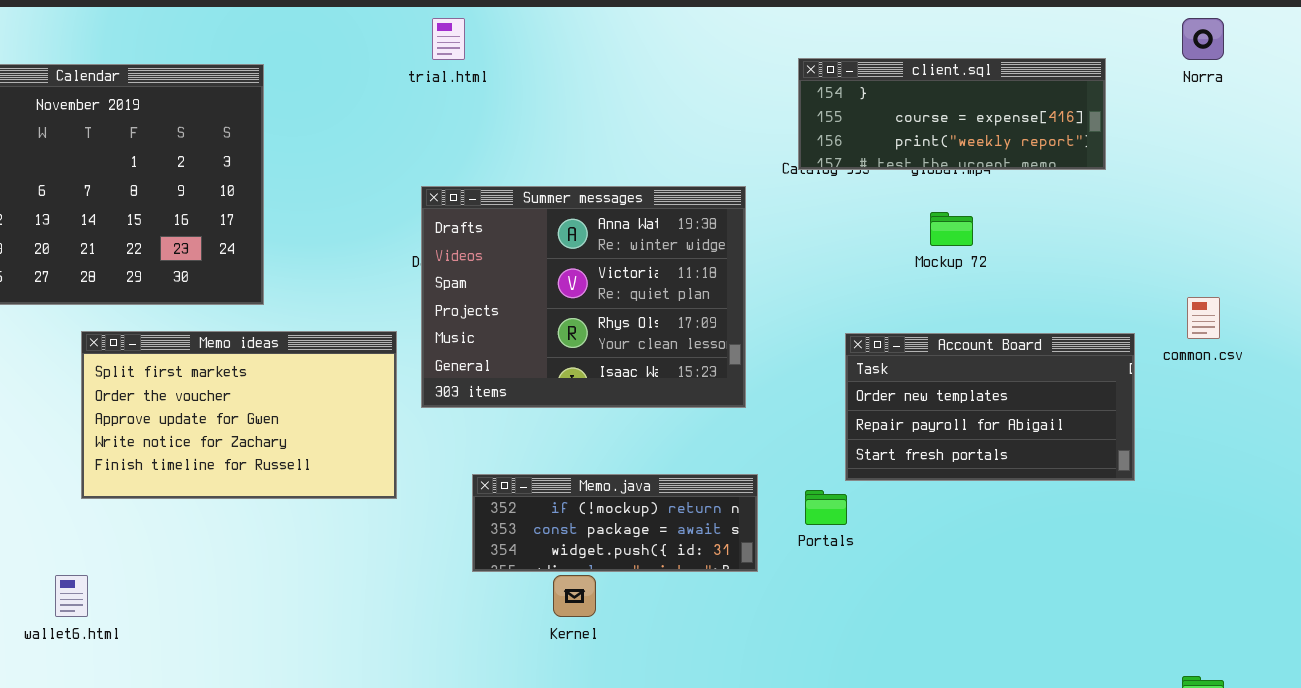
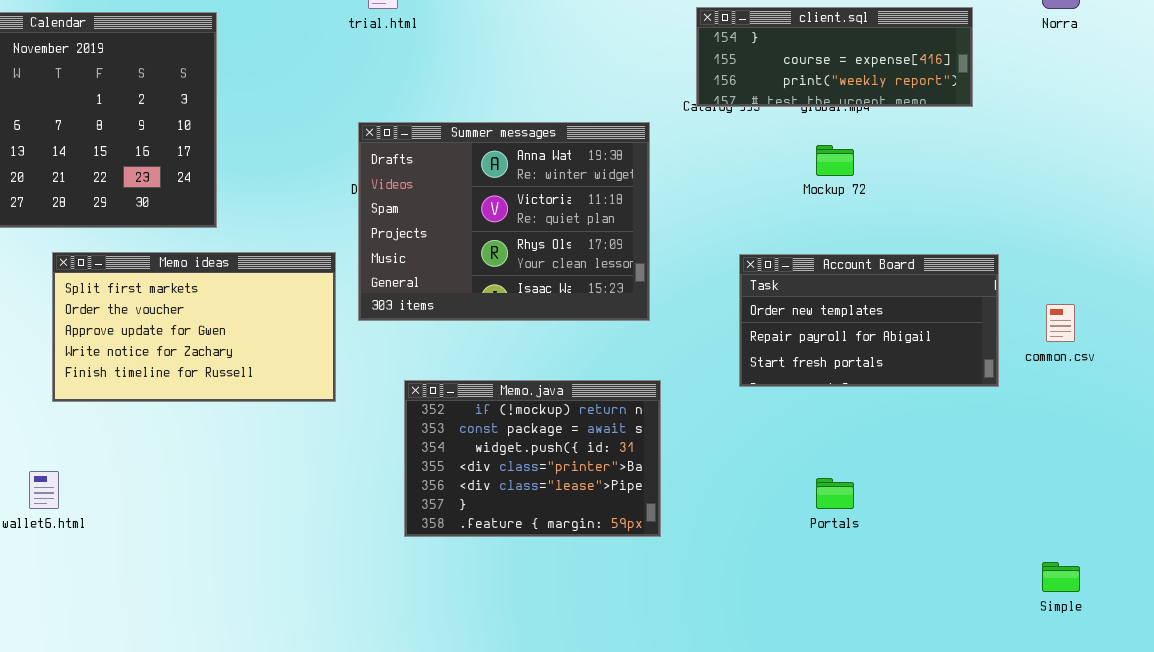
common.csv: [1187,297,1220,339] -> [1046,304,1075,342], moved
Memo.java: [472,474,758,572] -> [404,380,661,537], resized
Portals: [805,490,847,525] -> [816,478,854,509], moved

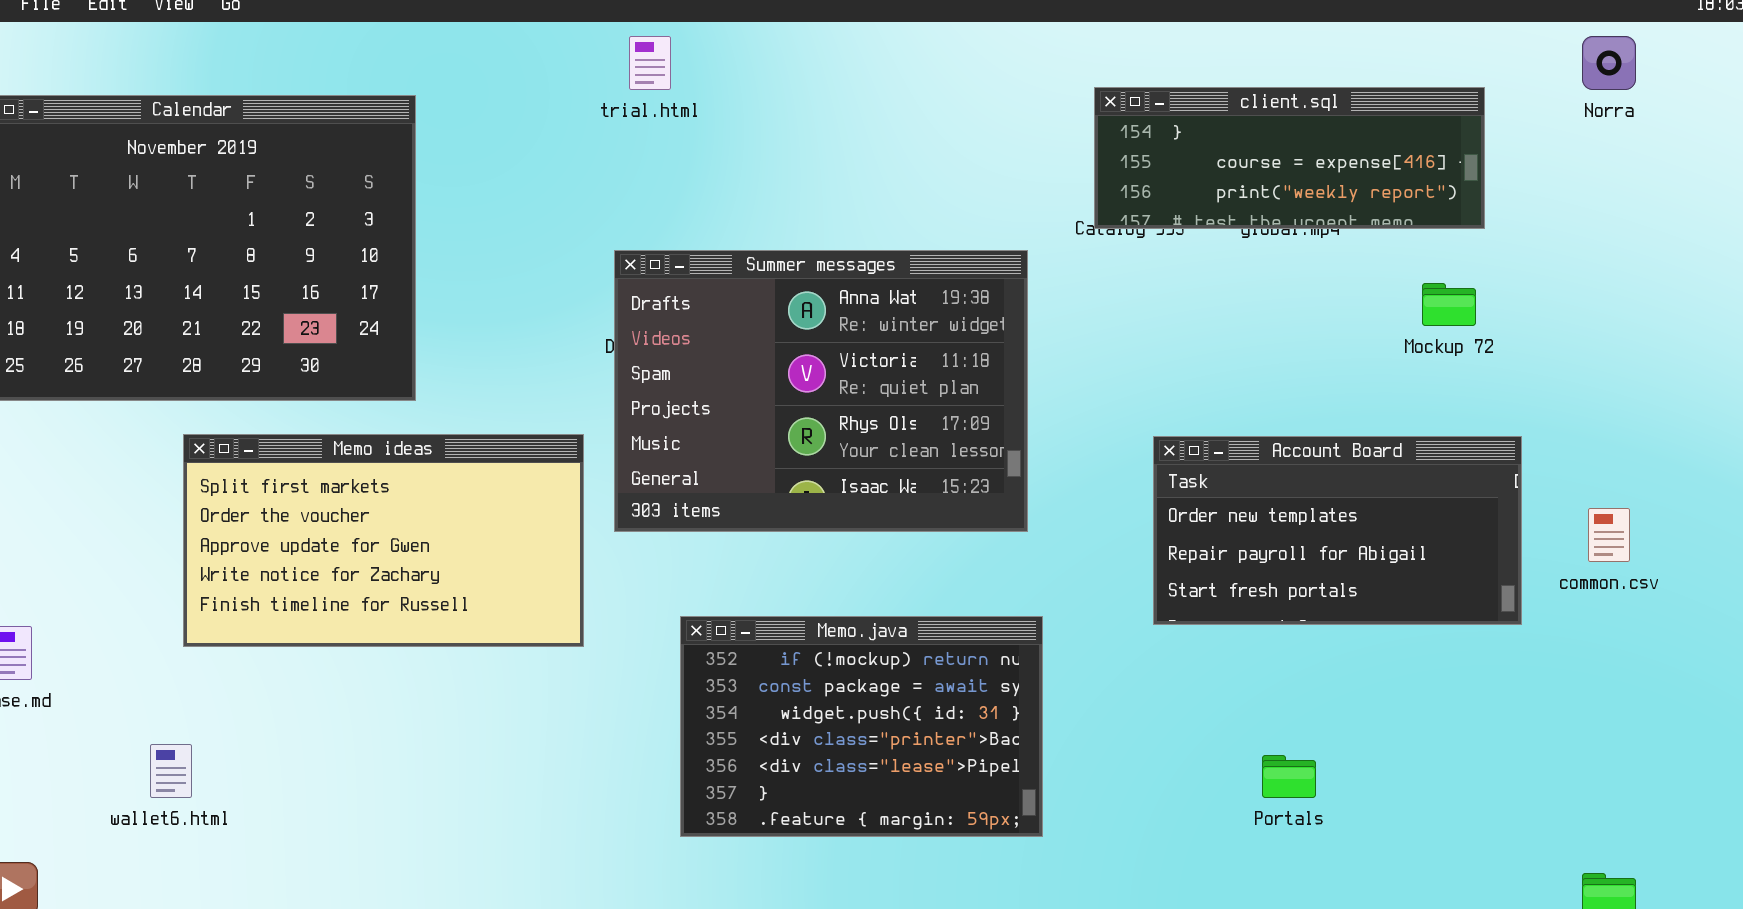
Mockup 72: [816,145,854,176] -> [1422,283,1476,326], moved

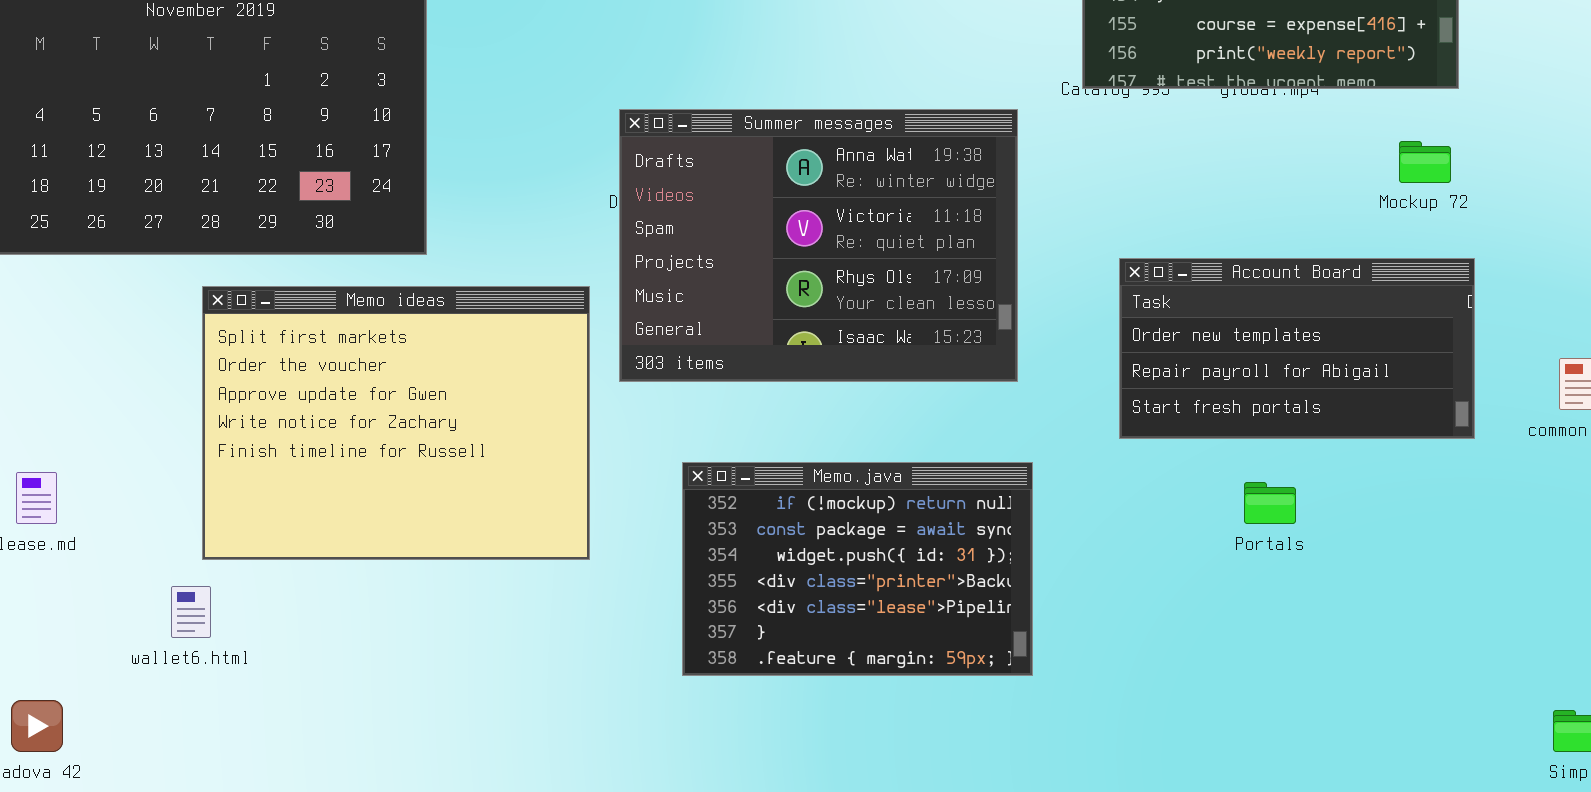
Memo ideas: [183,434,584,647] -> [202,286,590,560], resized
Account Board: [1153,436,1522,625] -> [1119,258,1475,439], moved
Portals: [1262,755,1316,798] -> [1244,482,1296,524], moved

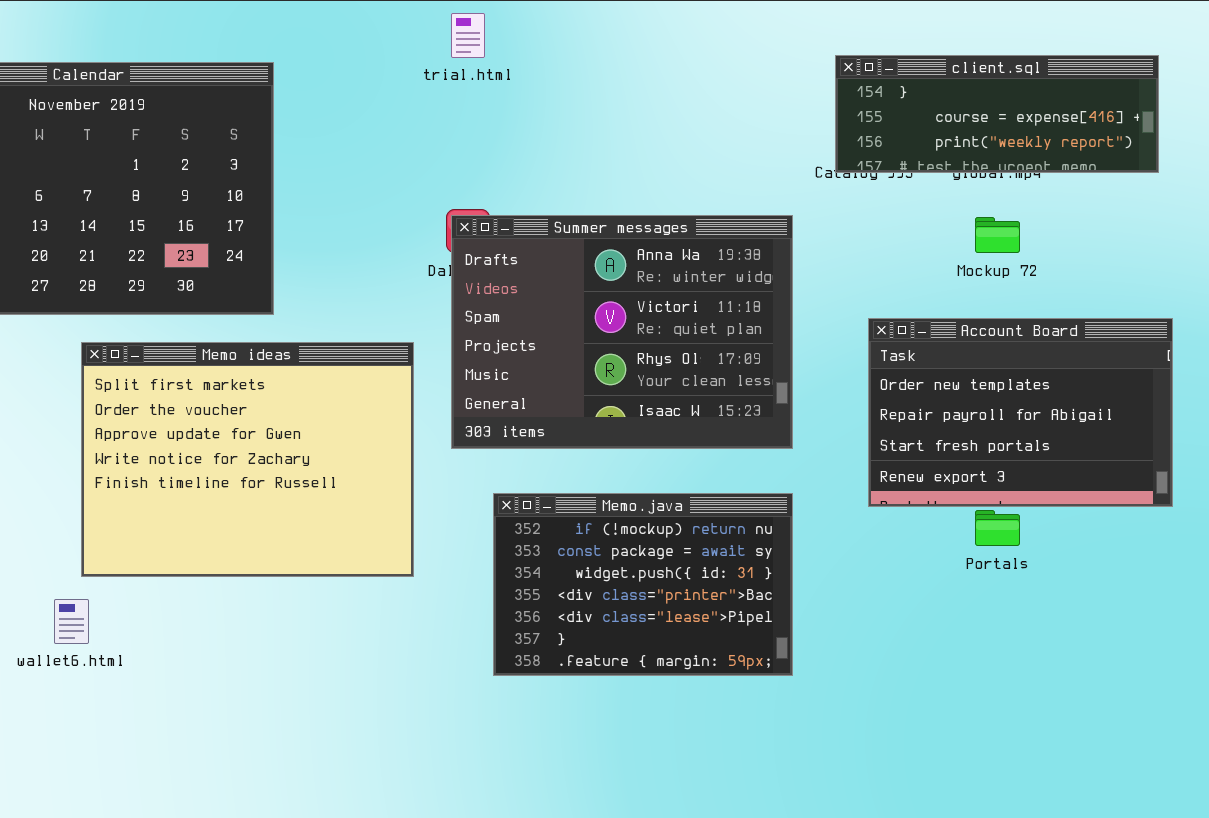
Summer messages: [619,109,1018,382] -> [451,215,793,449], moved
Mockup 72: [1399,141,1451,183] -> [975,217,1020,253], moved
Account Board: [1119,258,1475,439] -> [868,318,1173,507], resized

